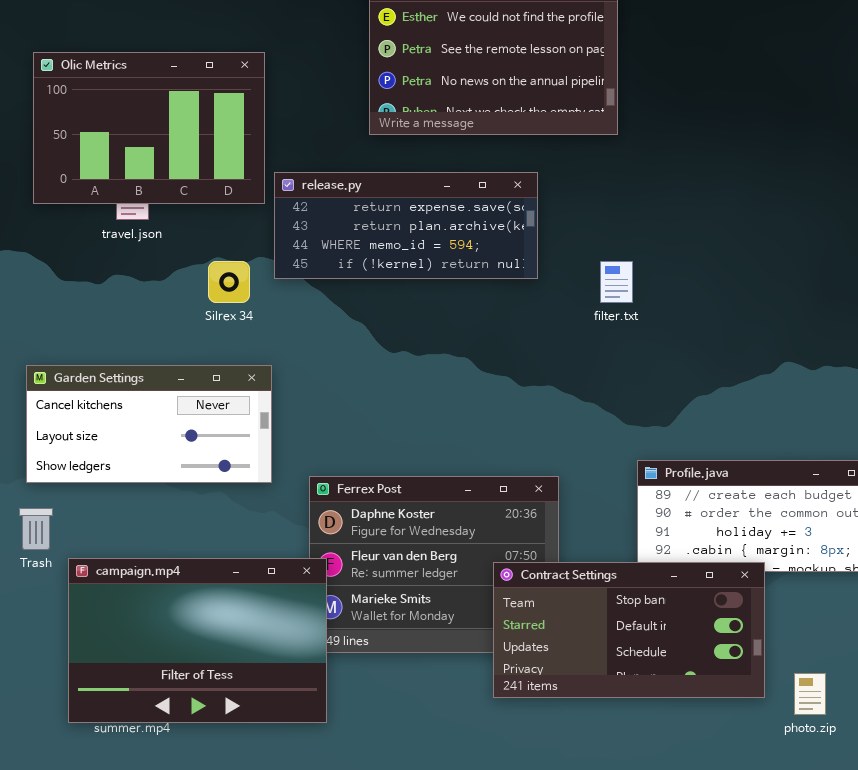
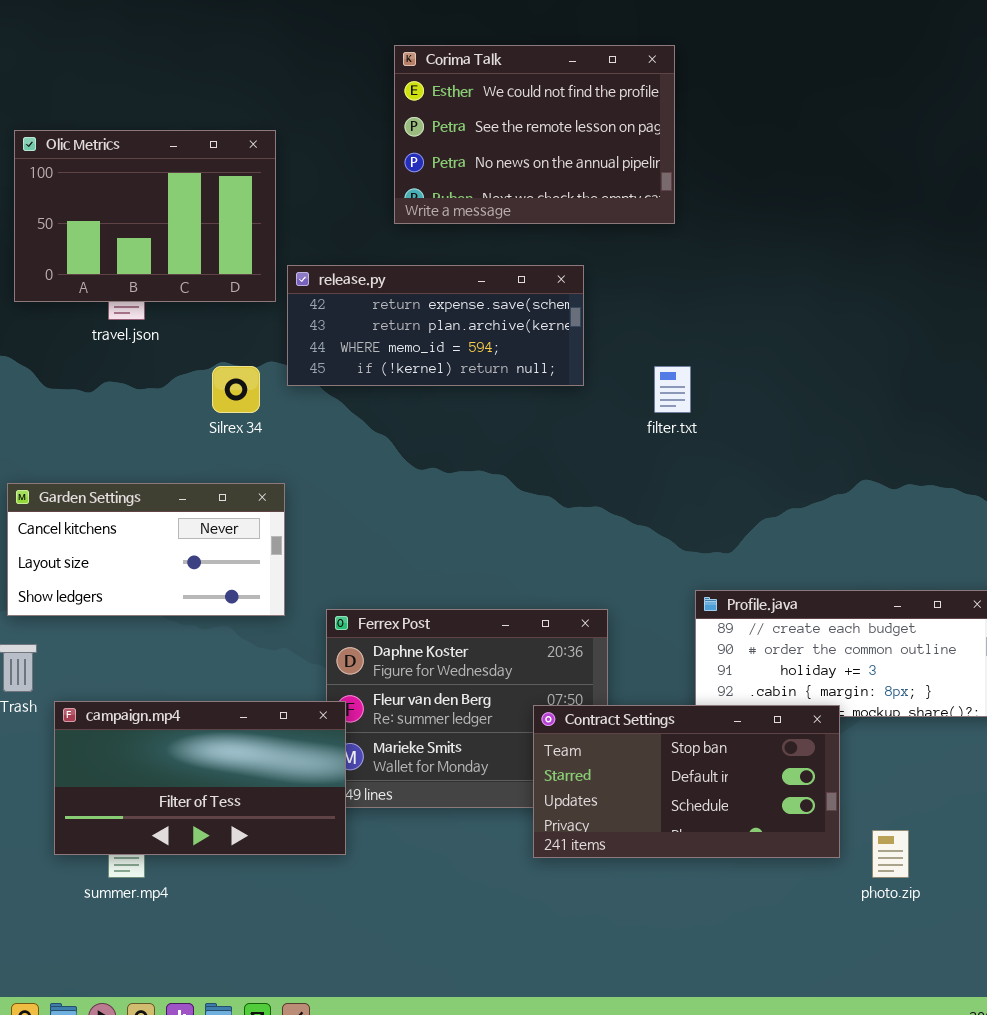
campaign.mp4: [68,558,327,723] -> [54,701,346,855], resized

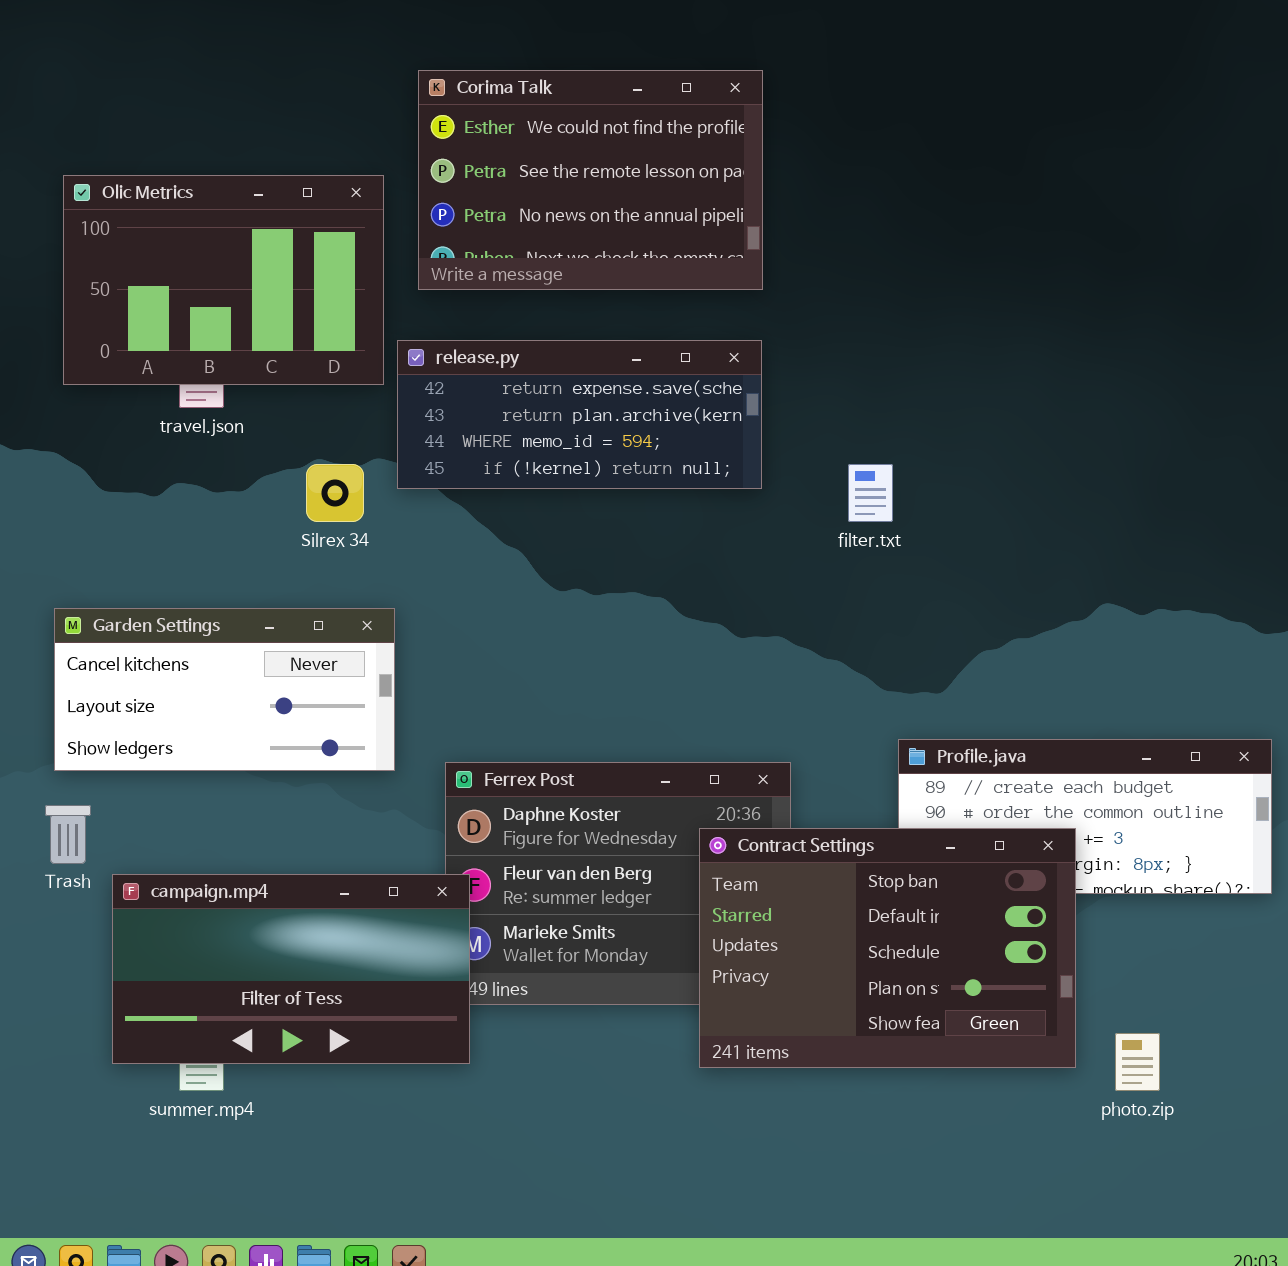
Corima Talk: [394,45,675,224] -> [418,70,763,290], moved
Contract Settings: [533,705,840,858] -> [699,828,1076,1068], resized

